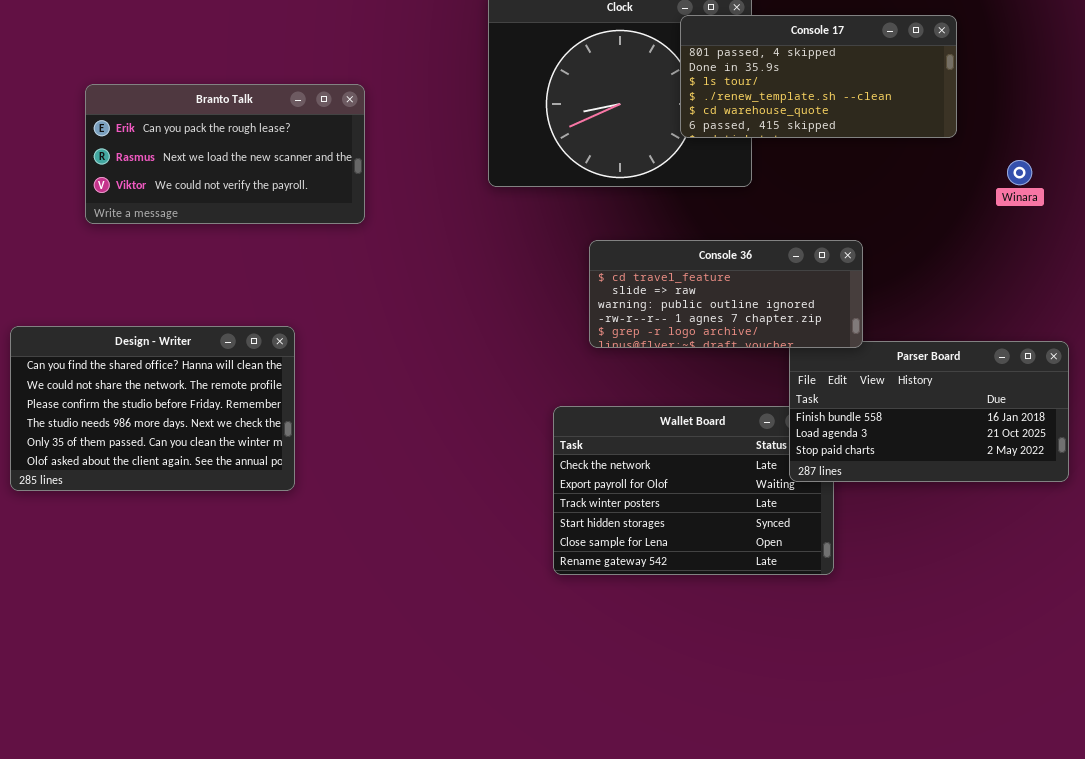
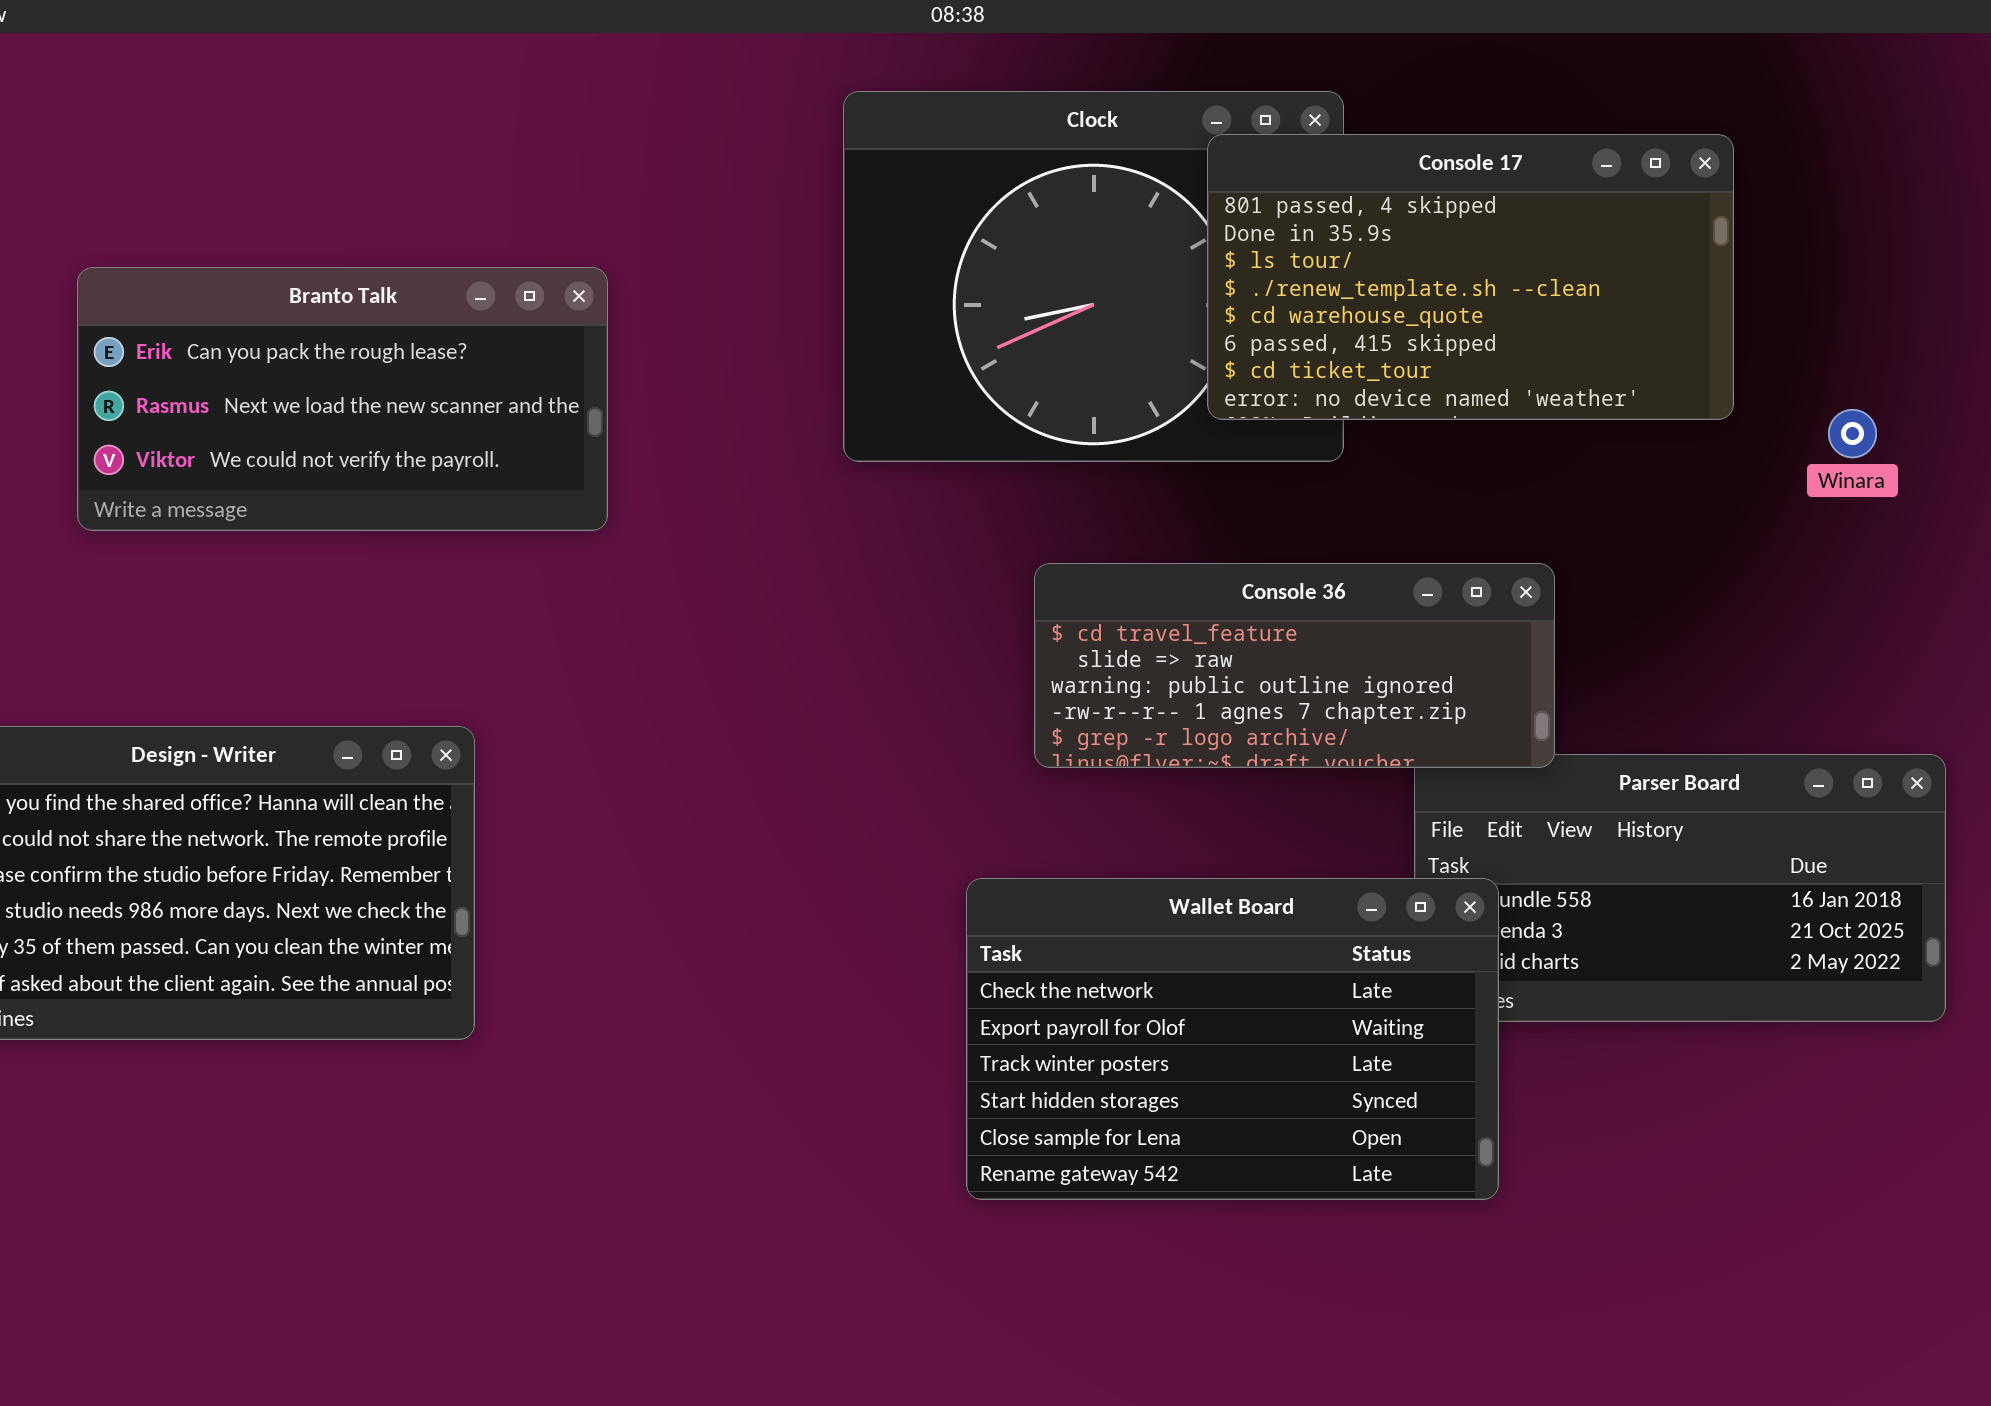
Console 17: [680,15,957,138] -> [1207,134,1734,420], resized
Wallet Board: [553,406,834,575] -> [966,878,1499,1200], raised

